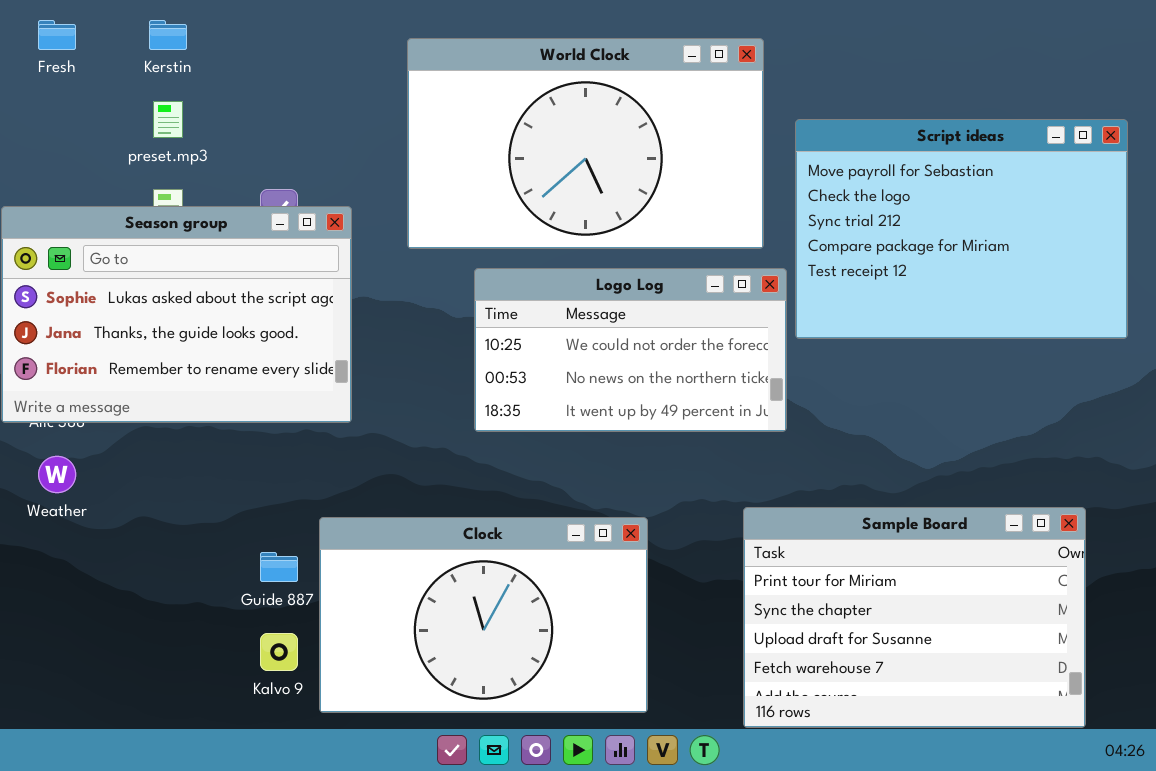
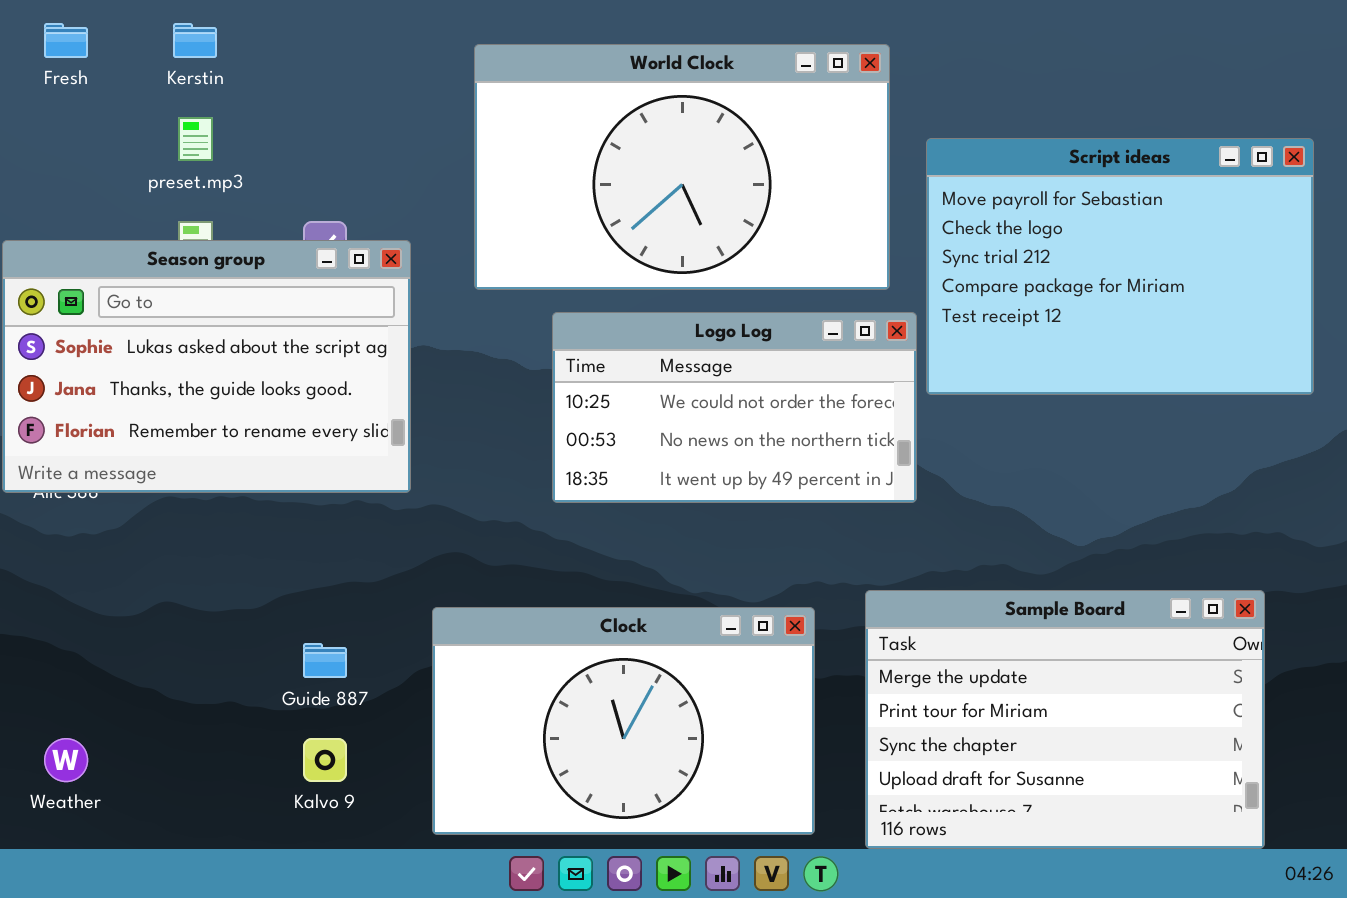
Weather: [38,456,76,493] -> [44,738,88,782], moved
Sample Board: [743,507,1086,728] -> [865,590,1265,849], scrolled up 1 row
Clock: [319,517,648,713] -> [432,607,815,835], moved

